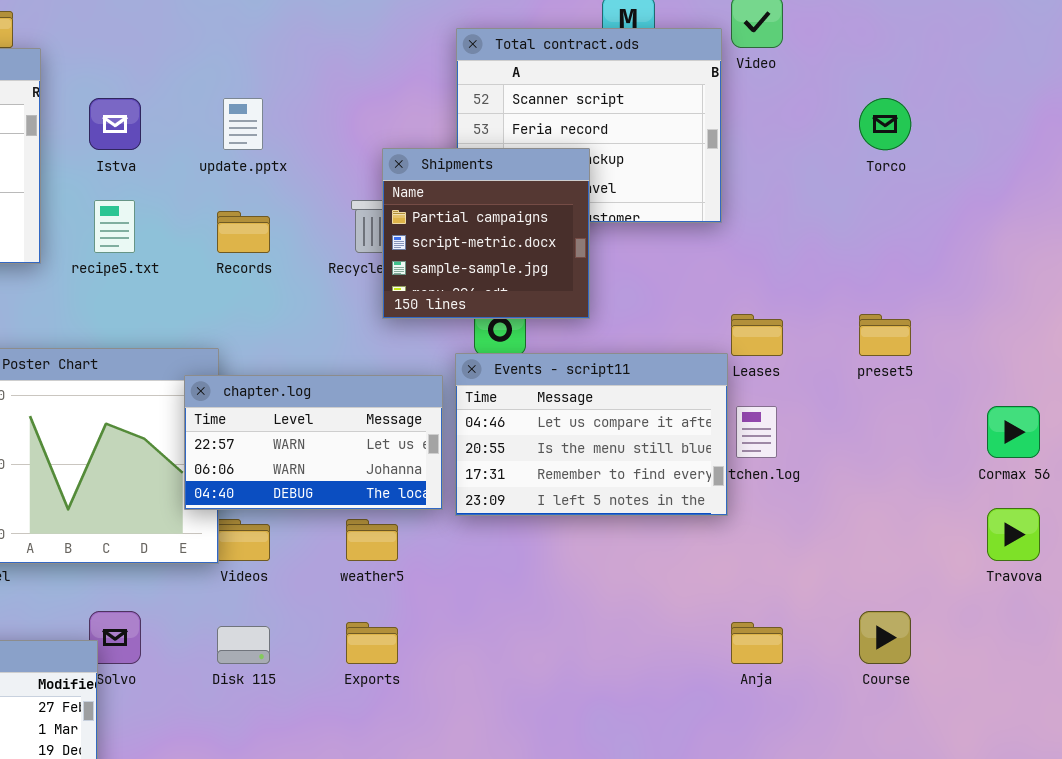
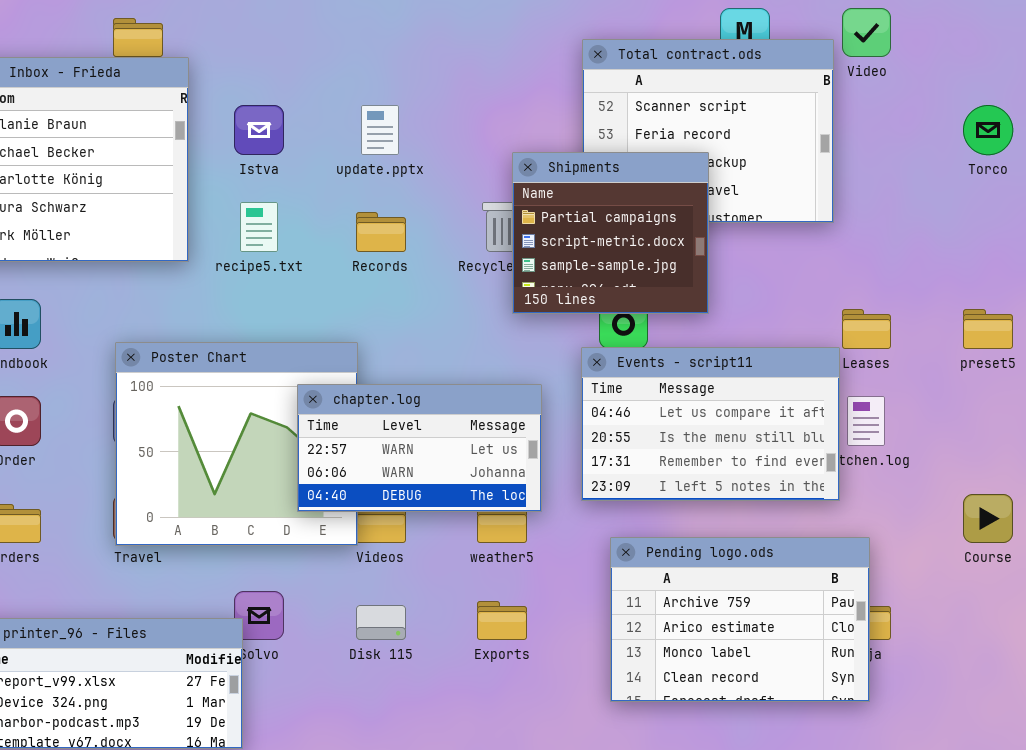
chapter.log: [184,375,443,510] -> [297,384,542,512], moved
Pending logo.ods: none -> [610,537,870,702], opened
Course: [859,611,911,664] -> [963,494,1013,543], moved

